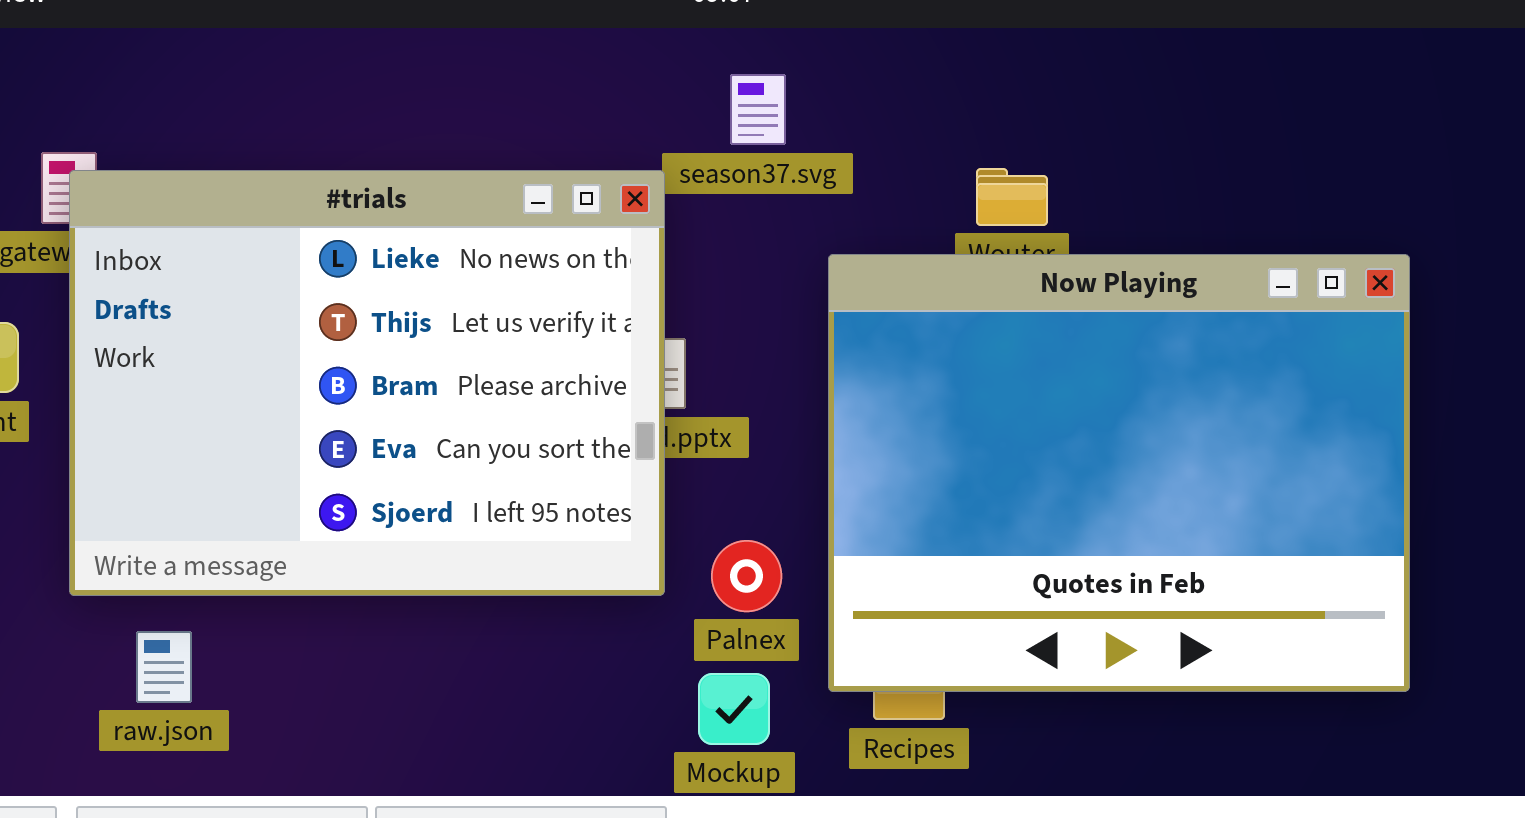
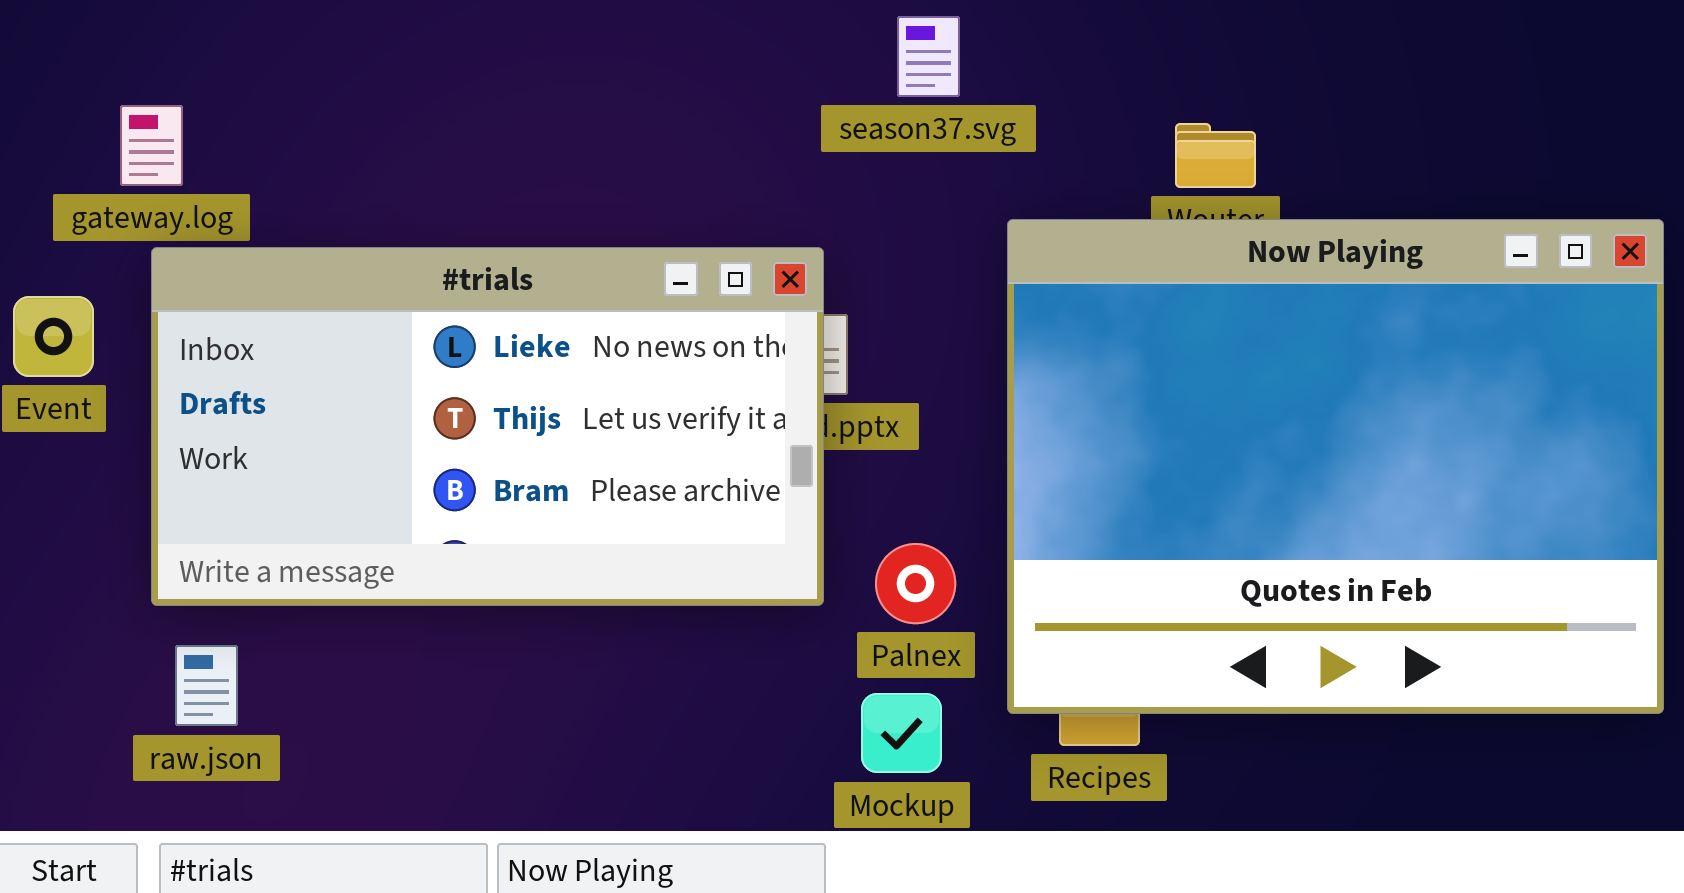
#trials: [69,170,665,596] -> [151,247,824,606], resized
raw.json: [136,631,192,703] -> [175,645,238,726], moved

